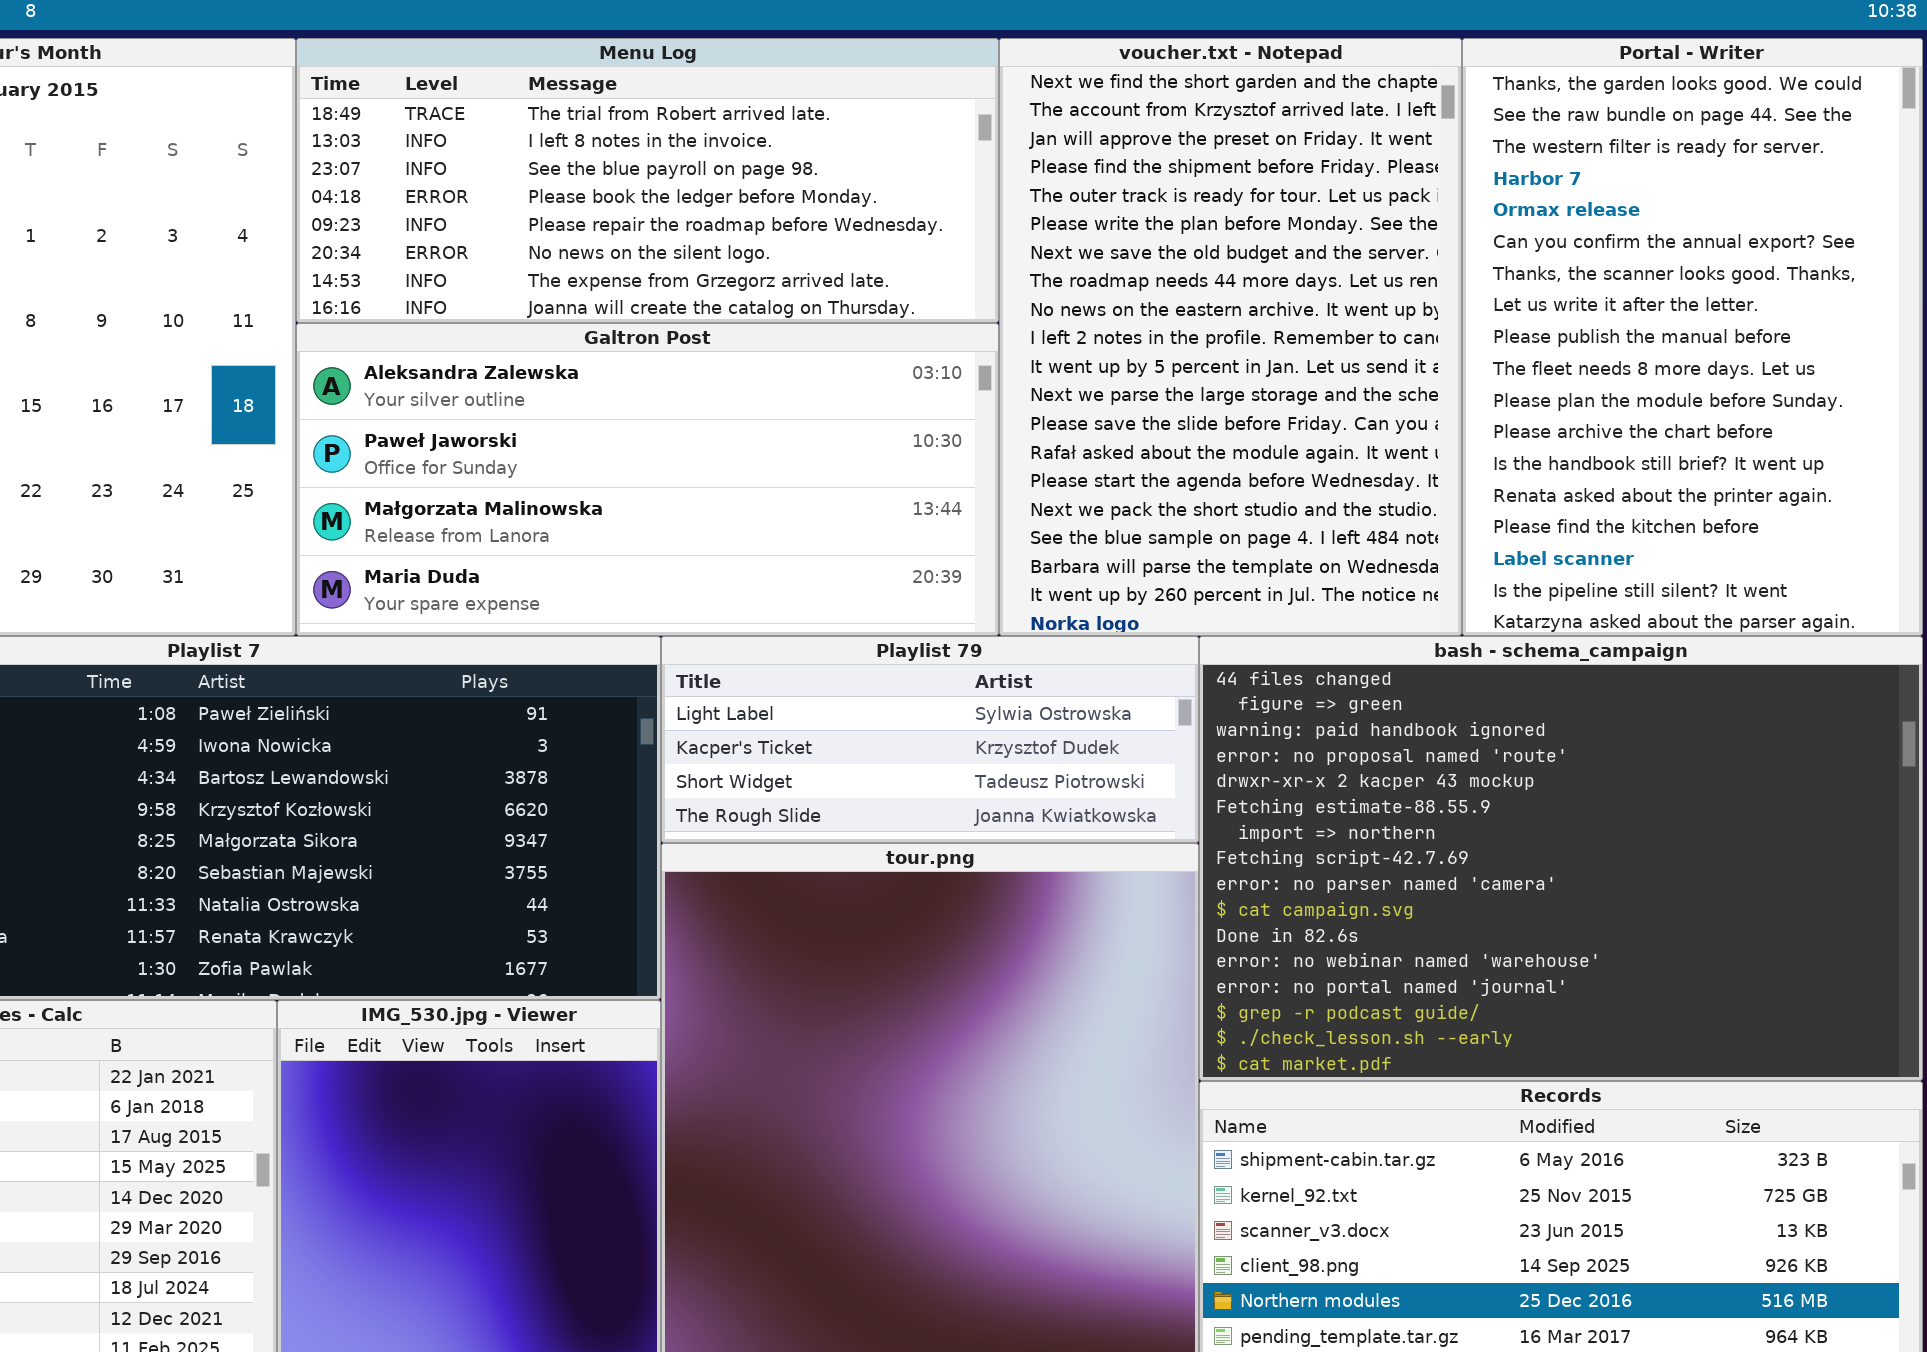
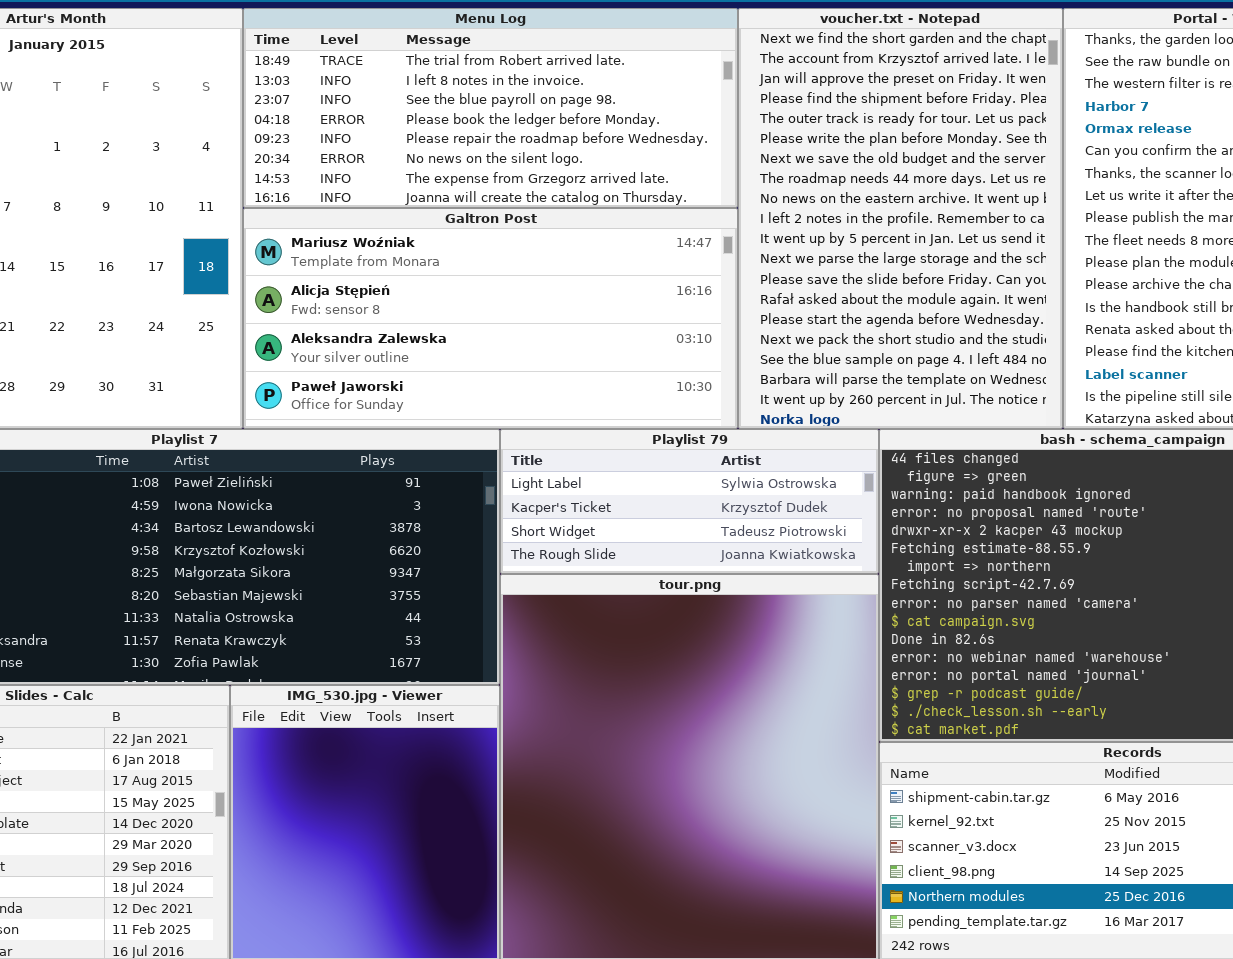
Galtron Post: [296,323,999,636] -> [243,208,738,429], scrolled up 2 rows

